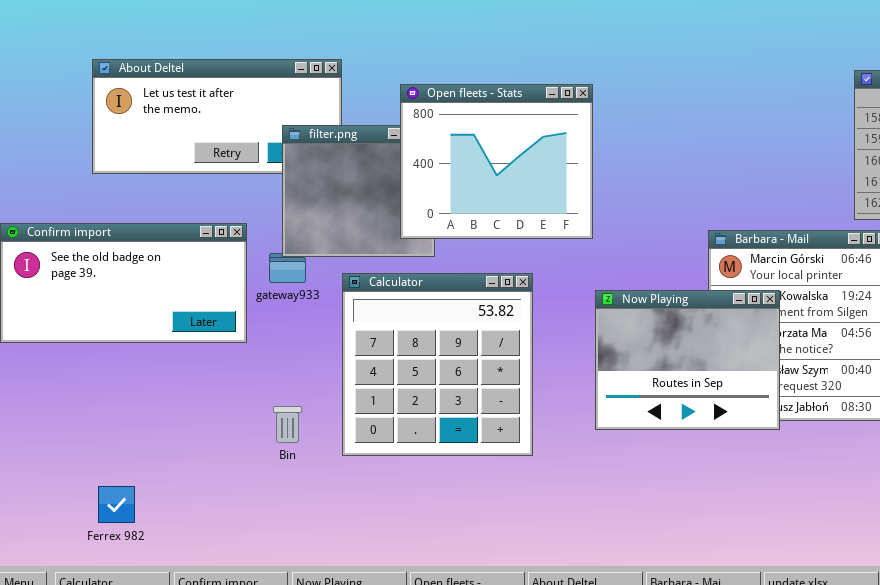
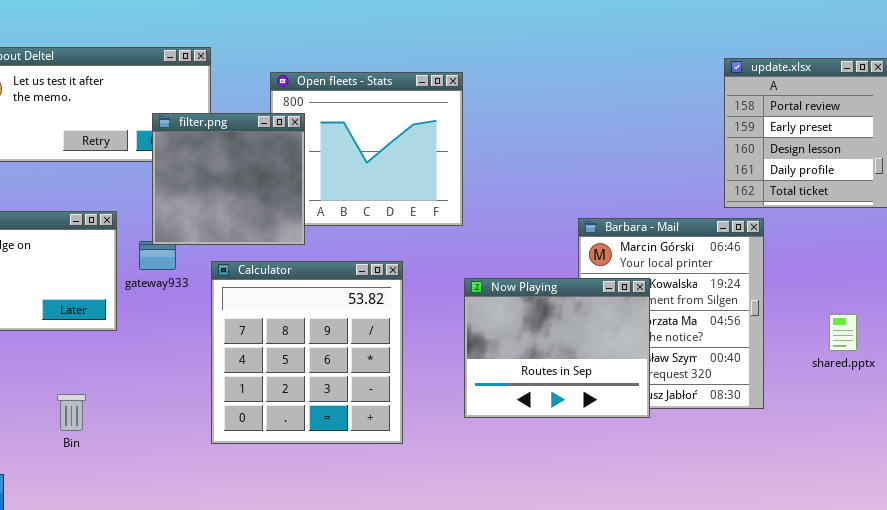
filter.png: [282,125,435,257] -> [152,113,305,245], raised
Bin: [273,406,302,443] -> [57,394,86,431], moved

